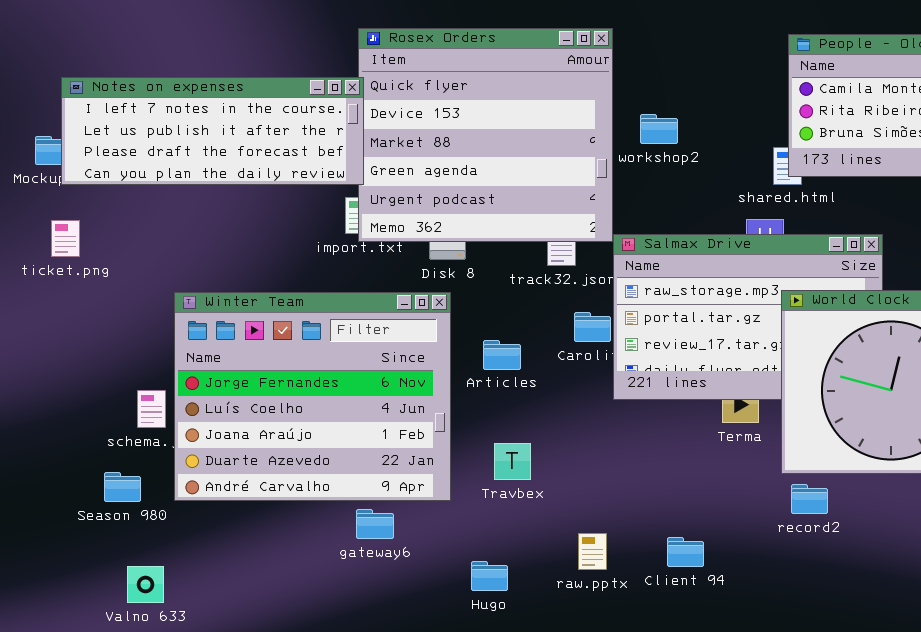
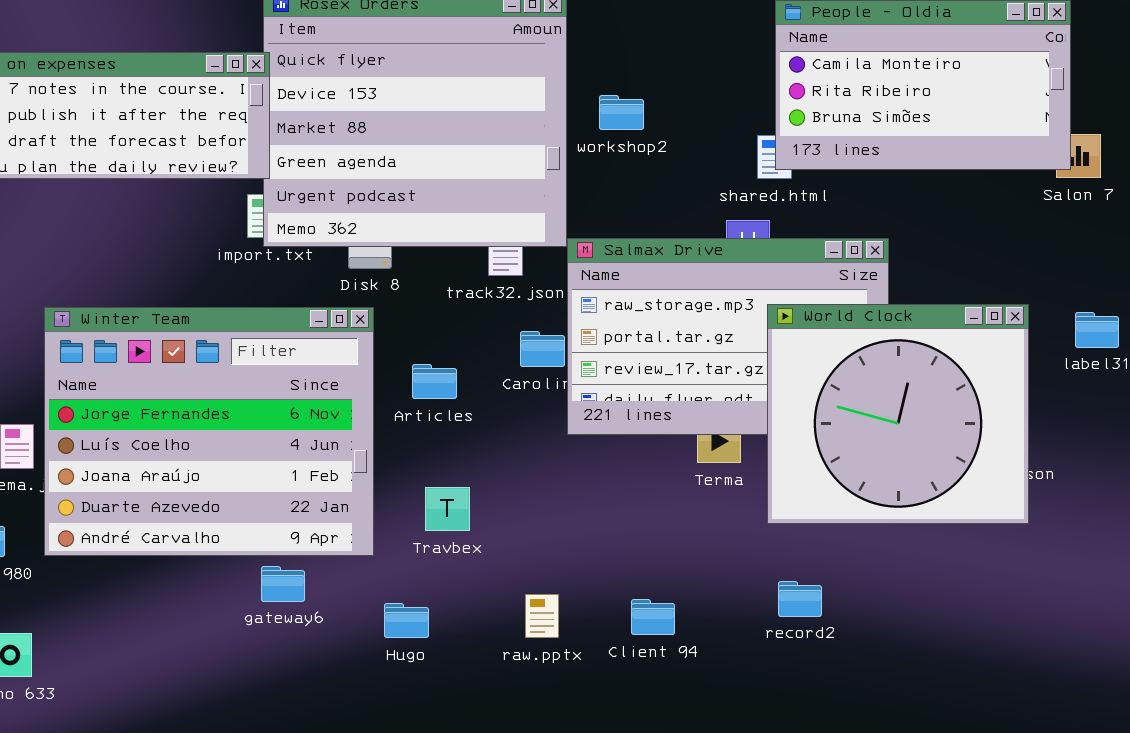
record2: [791,484,828,514] -> [778,581,822,617], moved
Hugo: [471,561,508,591] -> [384,603,429,638], moved

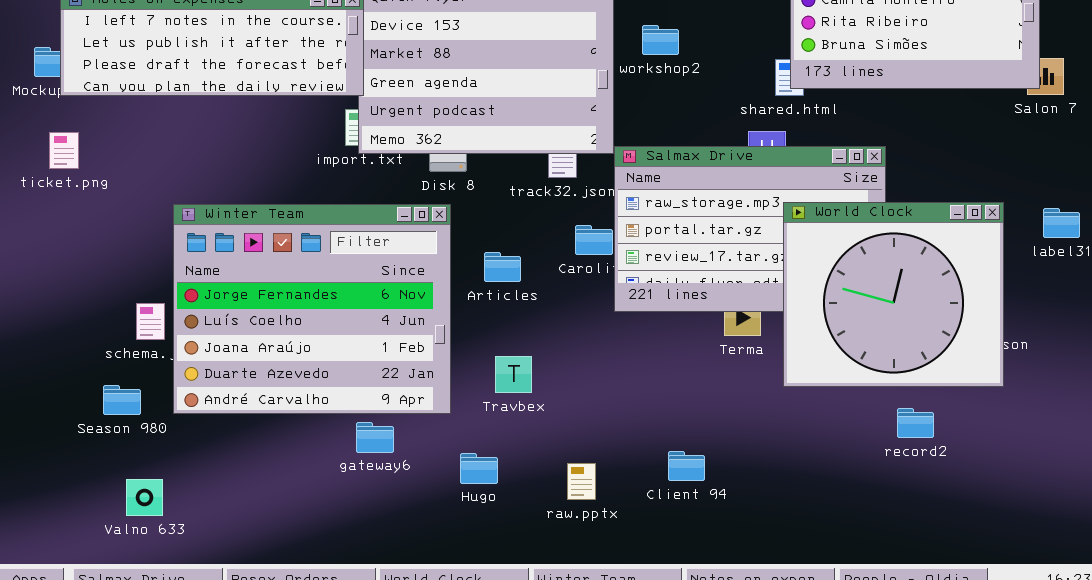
record2: [778,581,822,617] -> [897,408,934,438], moved
raw.pptx: [525,594,559,638] -> [567,463,596,500], moved

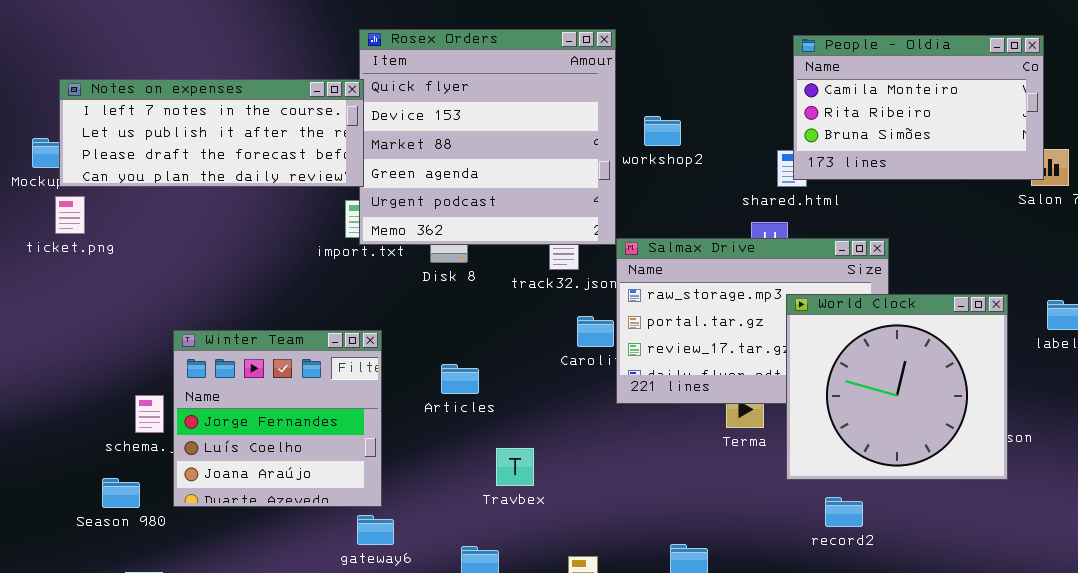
ticket.png: [49,132,79,169] -> [55,196,85,234], moved
Winter Team: [173,204,451,414] -> [173,330,382,507], resized
Articles: [484,252,521,282] -> [441,364,479,394], moved
record2: [897,408,934,438] -> [825,497,863,527], moved

